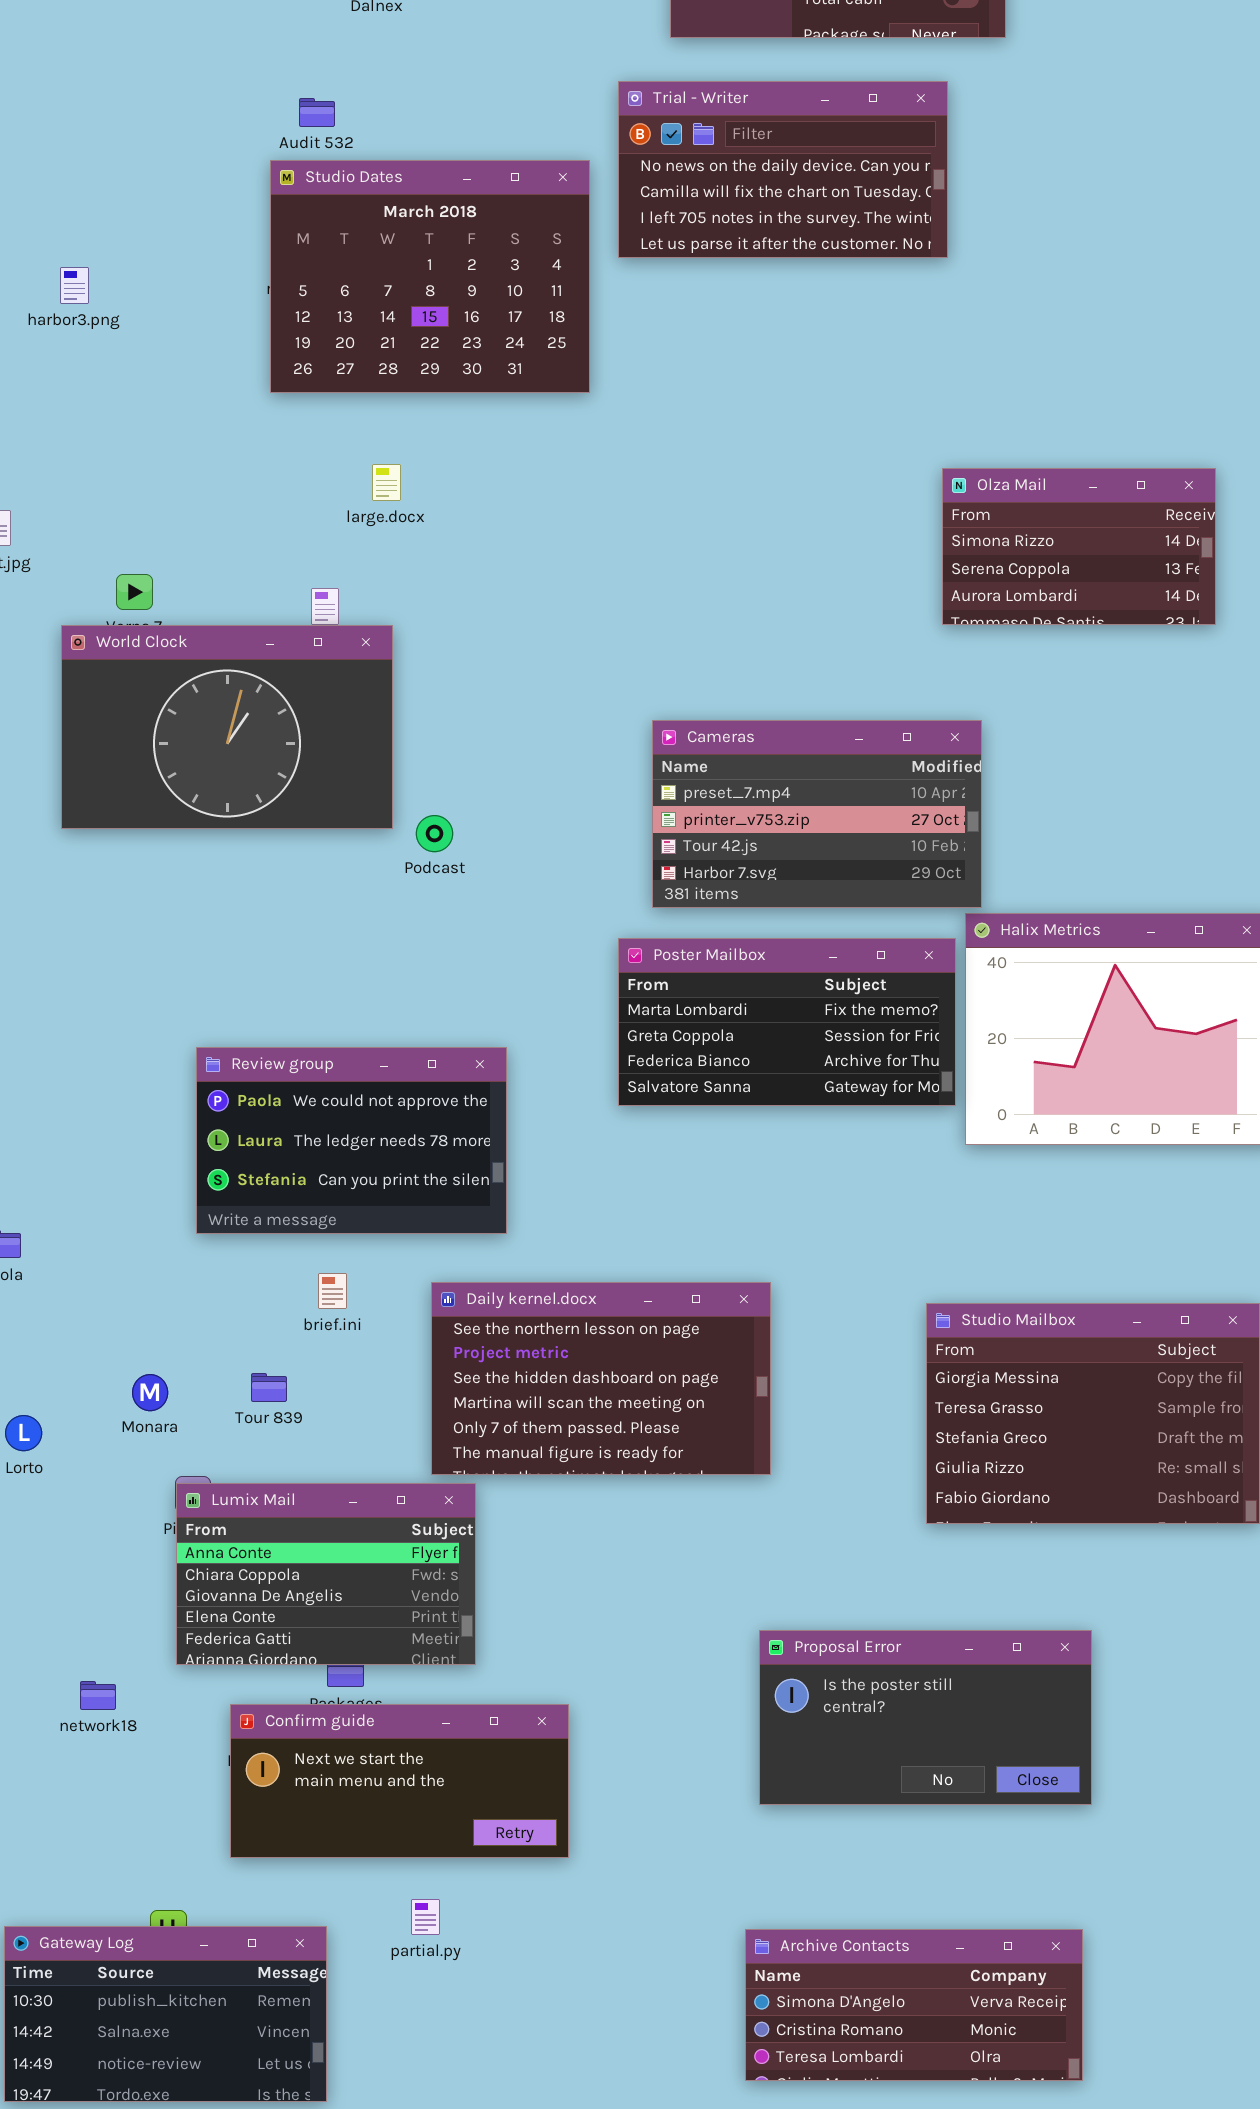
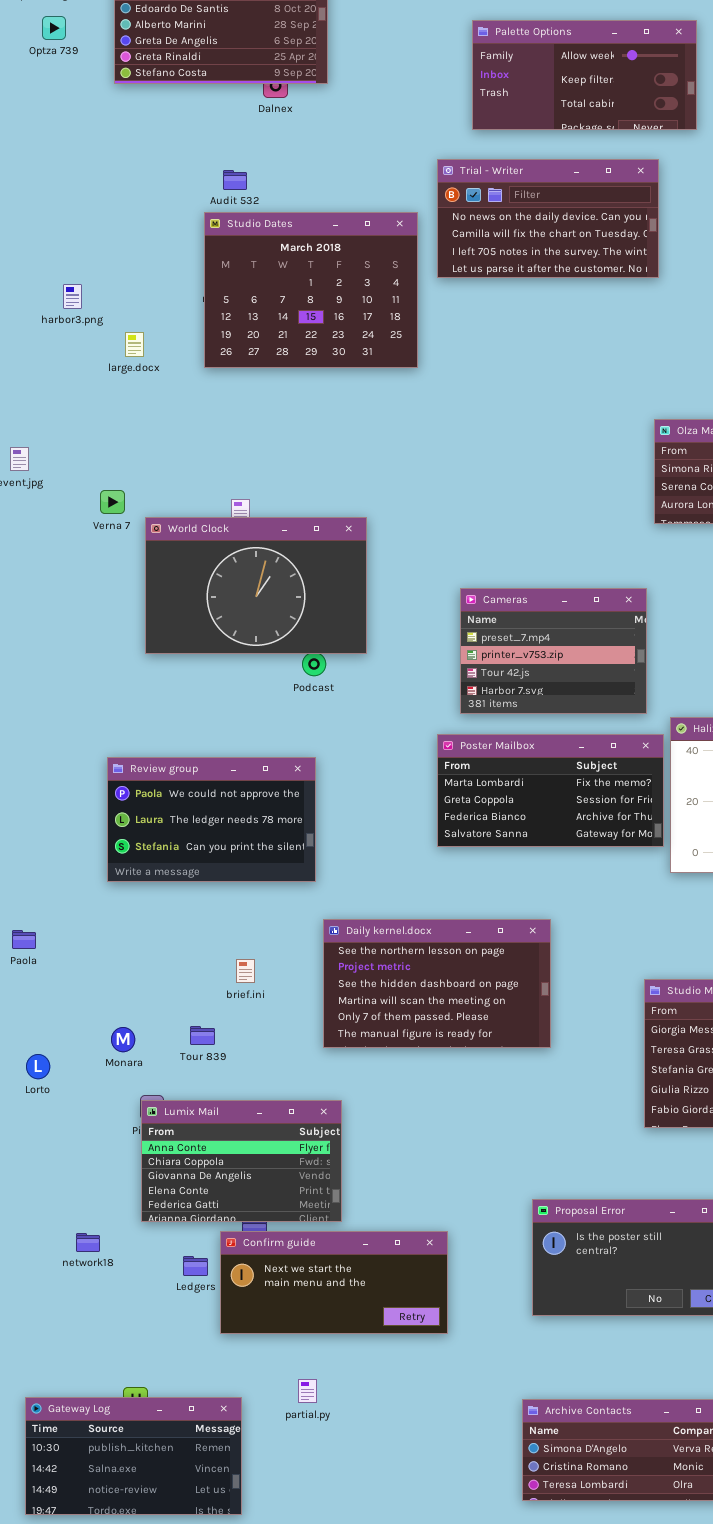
large.docx: [372,464,401,501] -> [125,332,144,357], moved
World Clock: [61,625,393,829] -> [145,517,367,654], moved
Cameras: [652,720,982,908] -> [460,588,647,714], resized
Review group: [196,1047,507,1234] -> [107,757,316,882], moved
Daily kernel.docx: [431,1282,771,1475] -> [323,919,551,1048], moved
Confirm guide: [230,1704,569,1858] -> [220,1231,448,1334], moved

